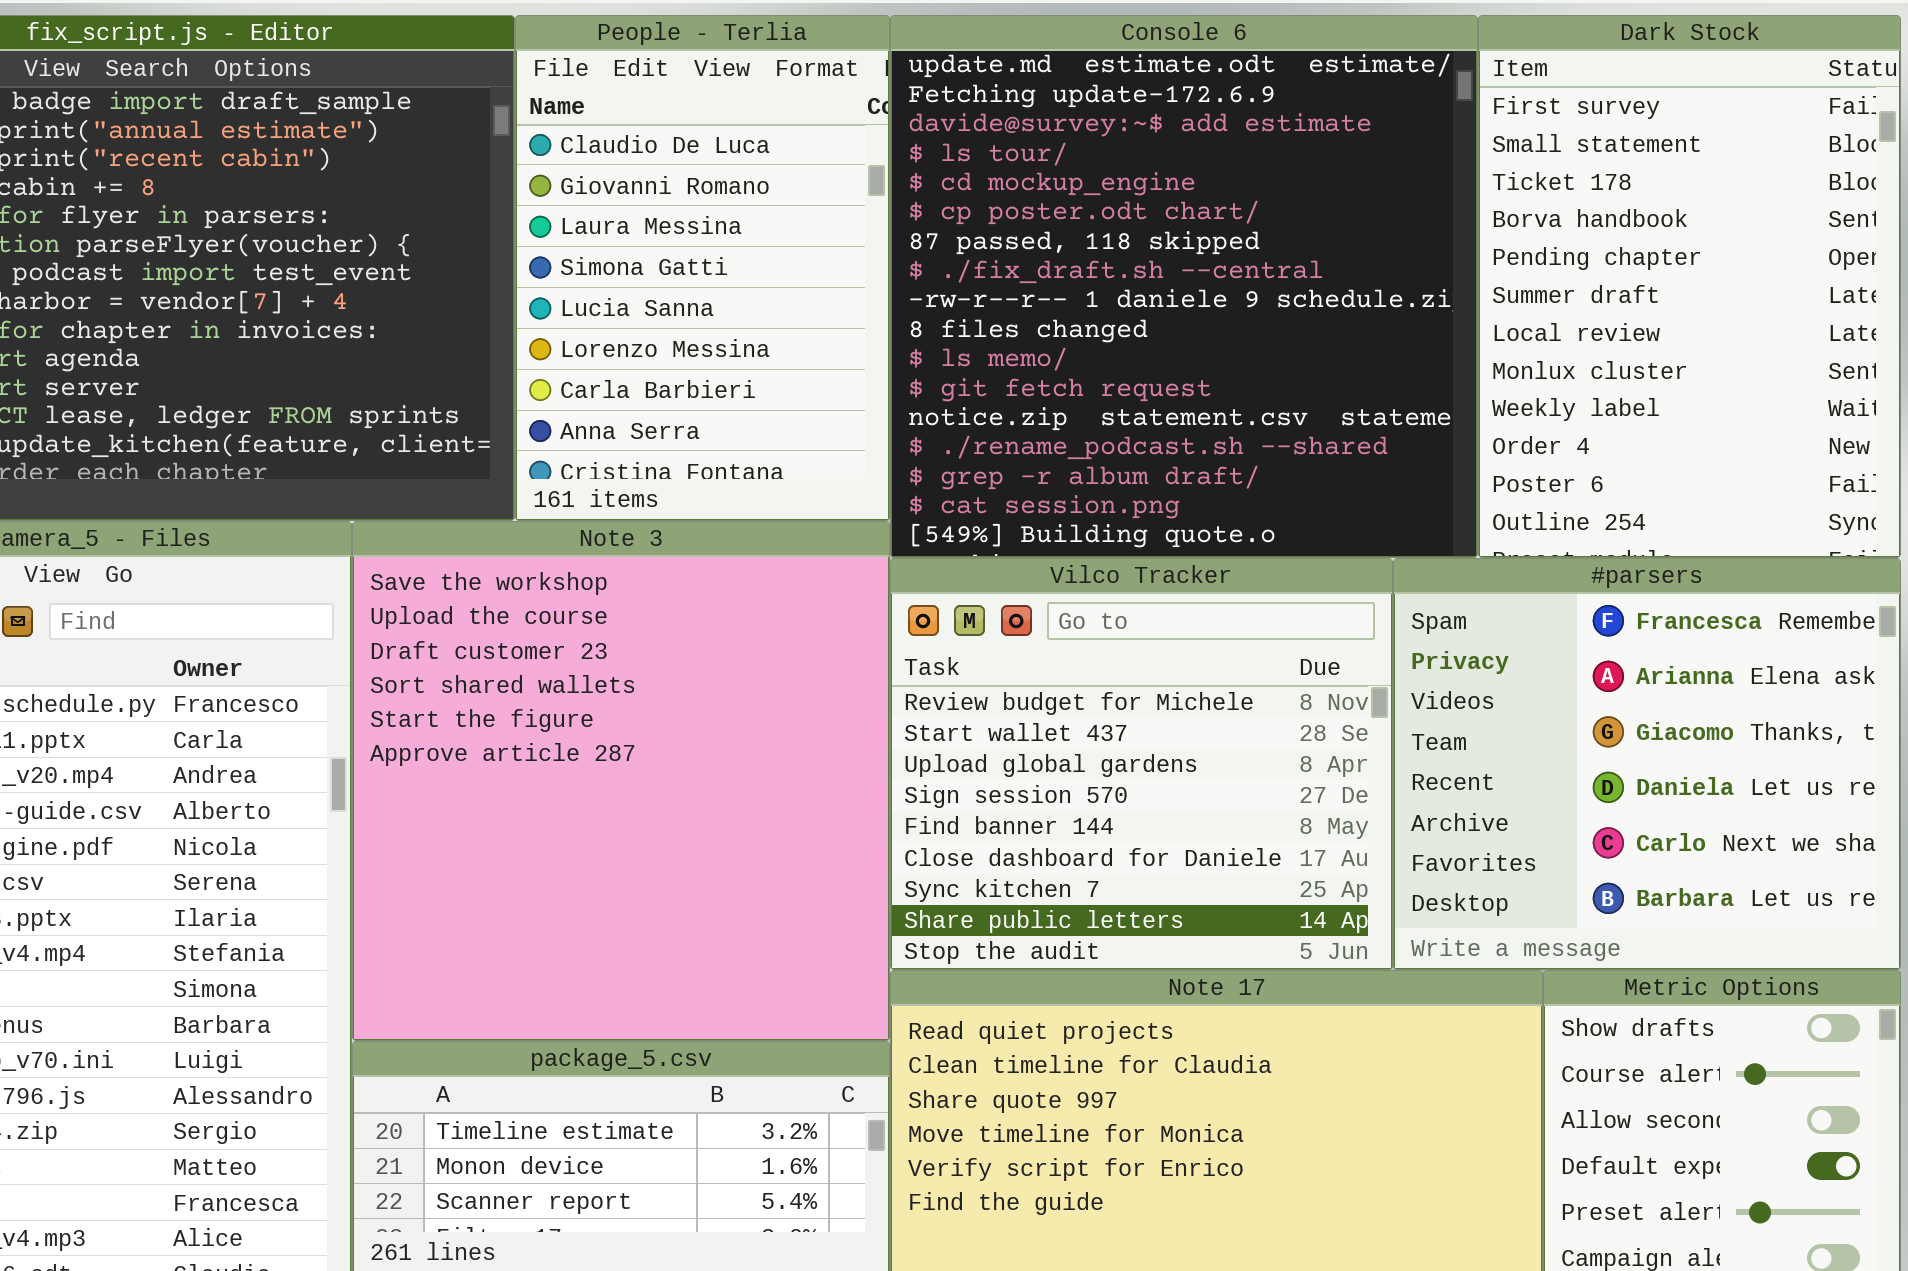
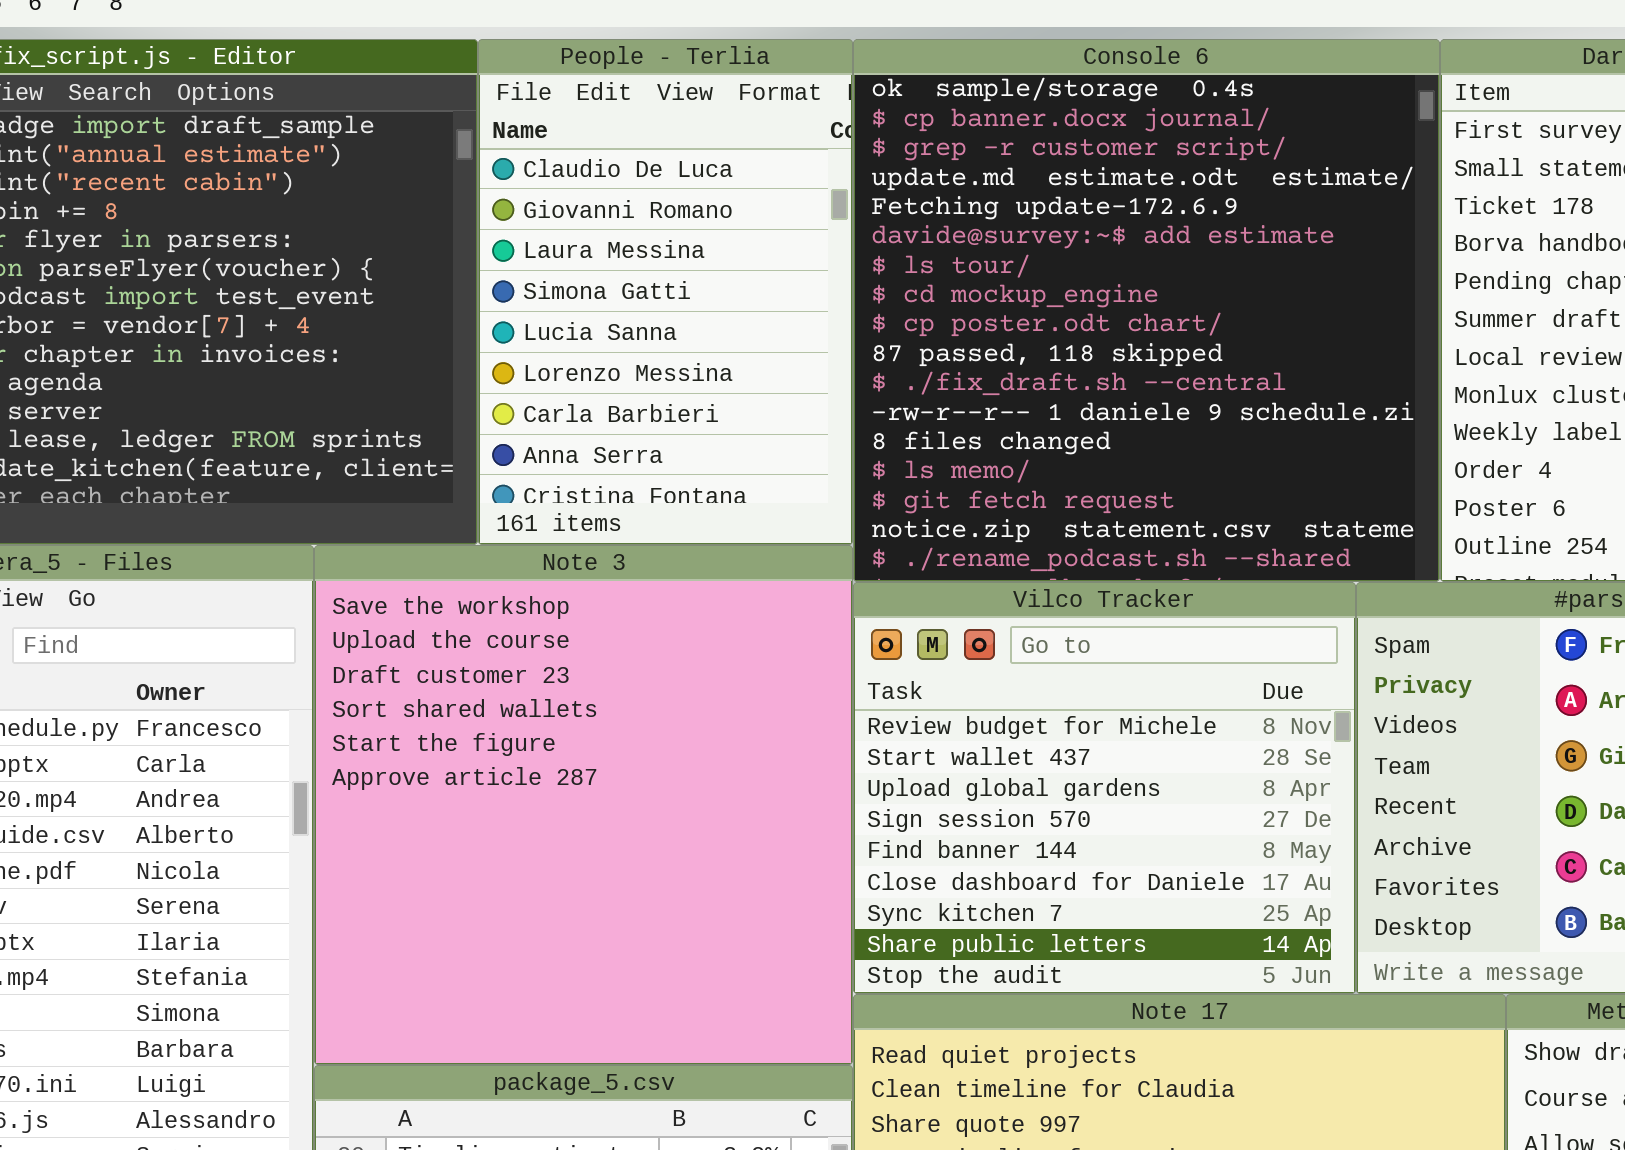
Console 6: [890,15,1478,558] -> [853,39,1440,582], scrolled up 3 rows

